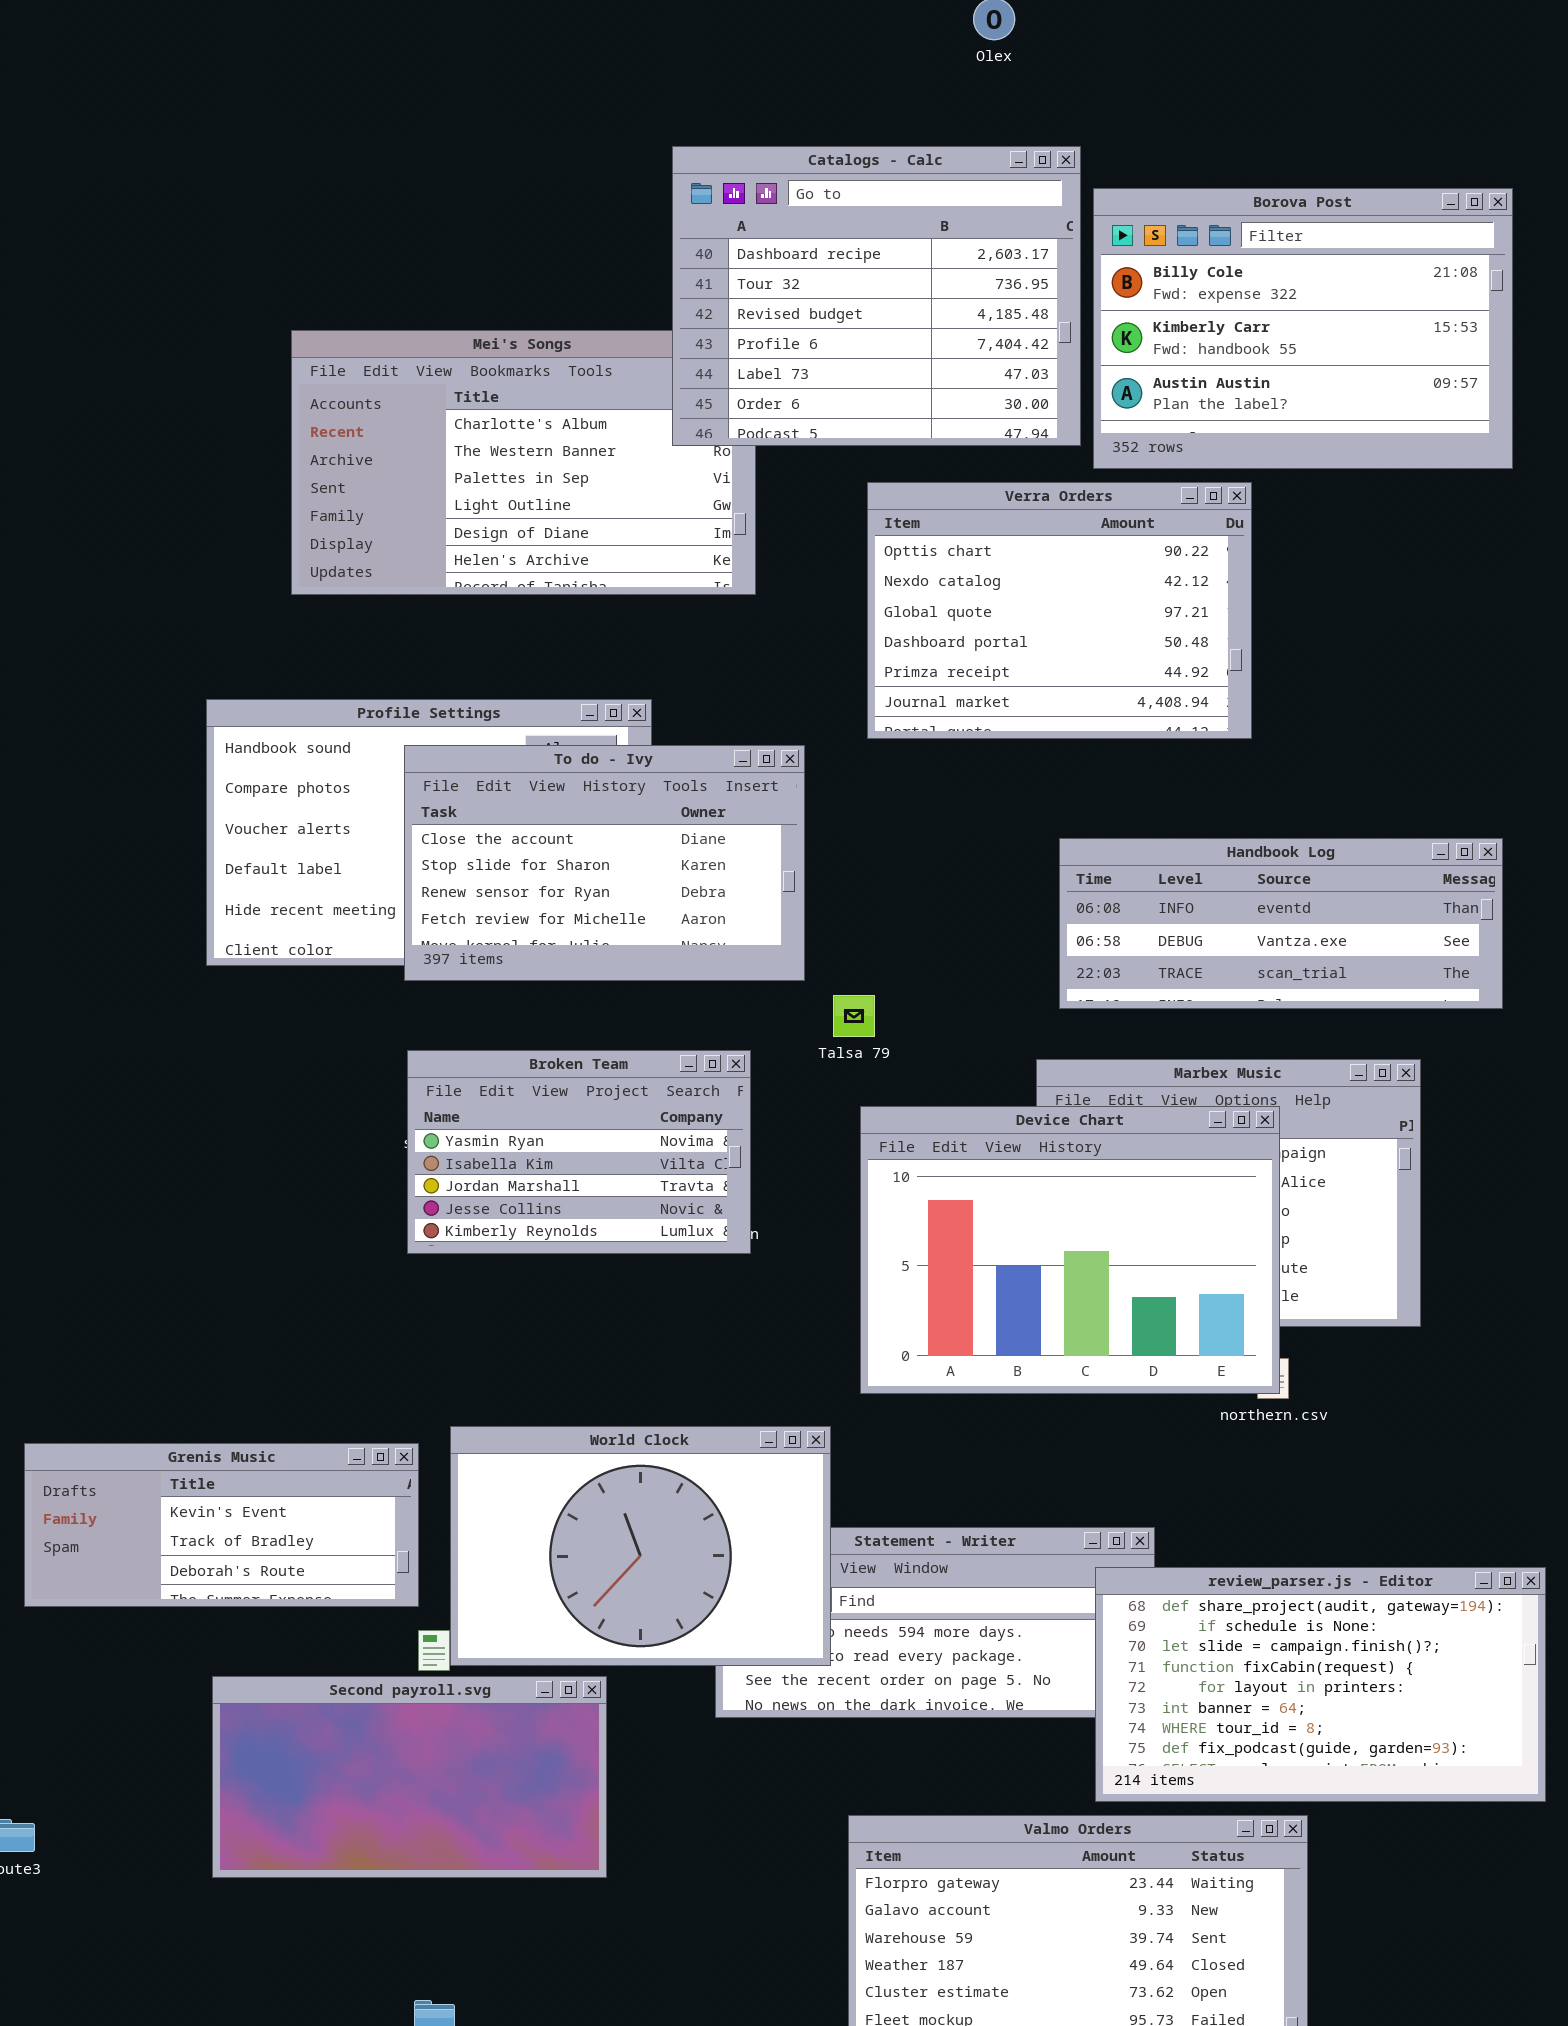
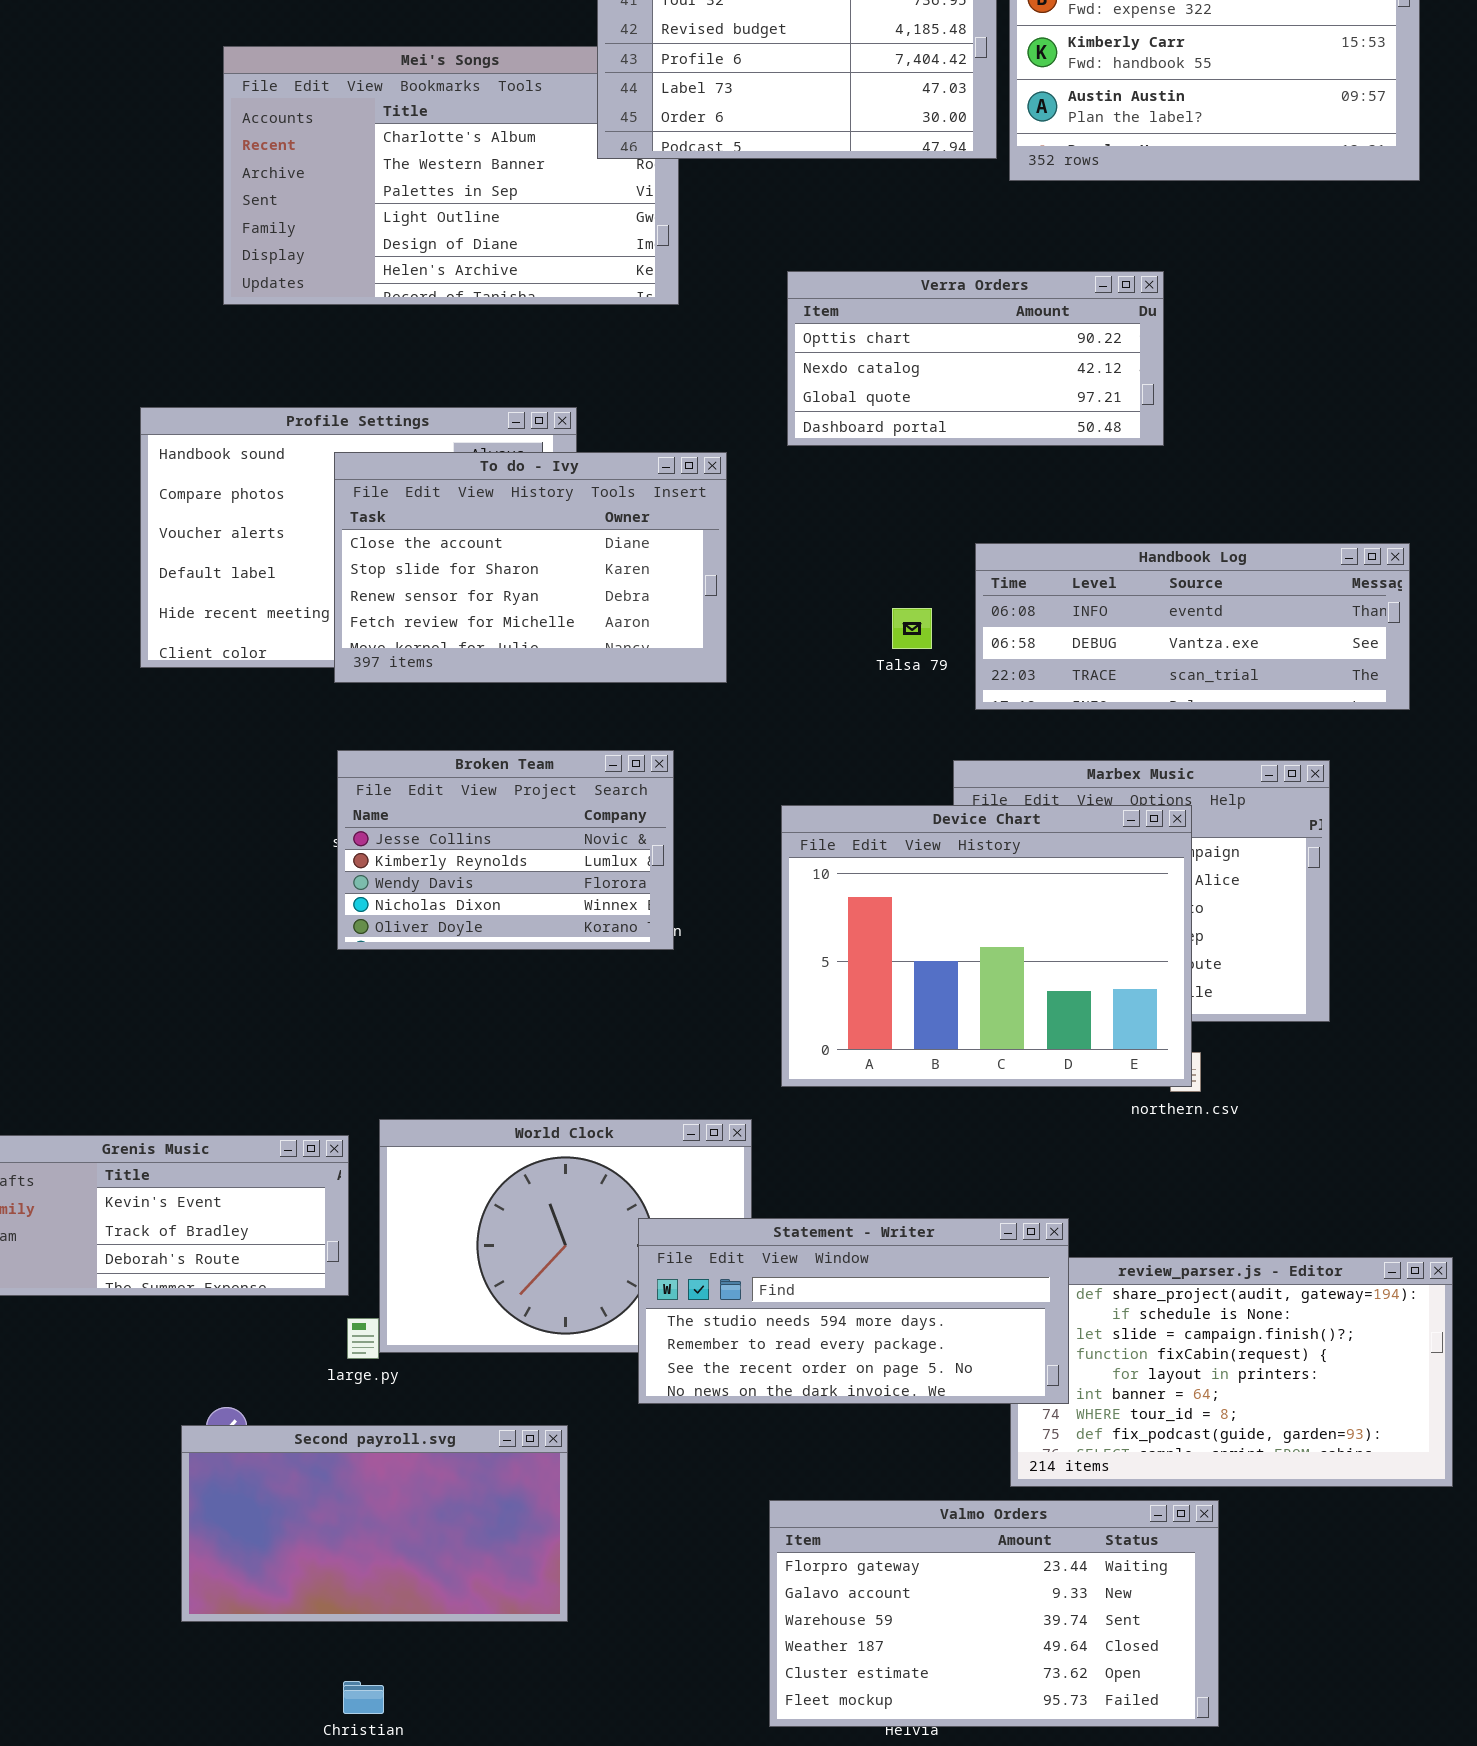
Verra Orders: [867,482,1252,739] -> [787,271,1164,446], resized
Talsa 79: [833,995,875,1037] -> [892,608,932,649], moved
Broken Team: [407,1050,751,1254] -> [337,750,674,950], scrolled down 3 rows
Statement - Writer: [715,1527,1155,1718] -> [638,1218,1069,1404], raised
Second payroll.svg: [212,1676,607,1878] -> [181,1425,568,1622], moved

